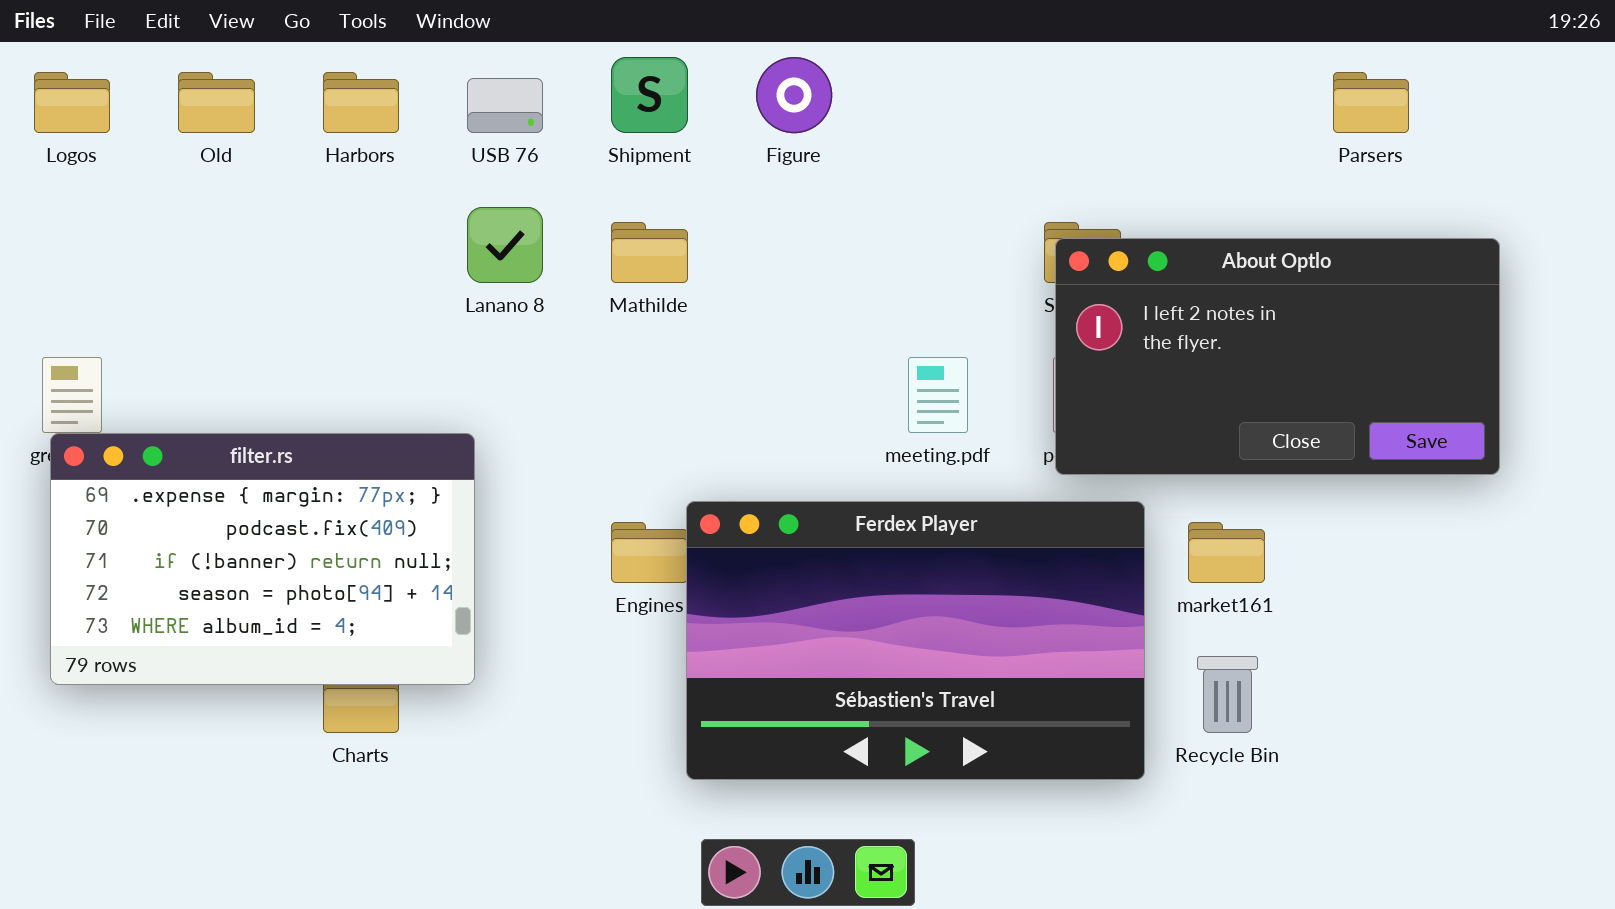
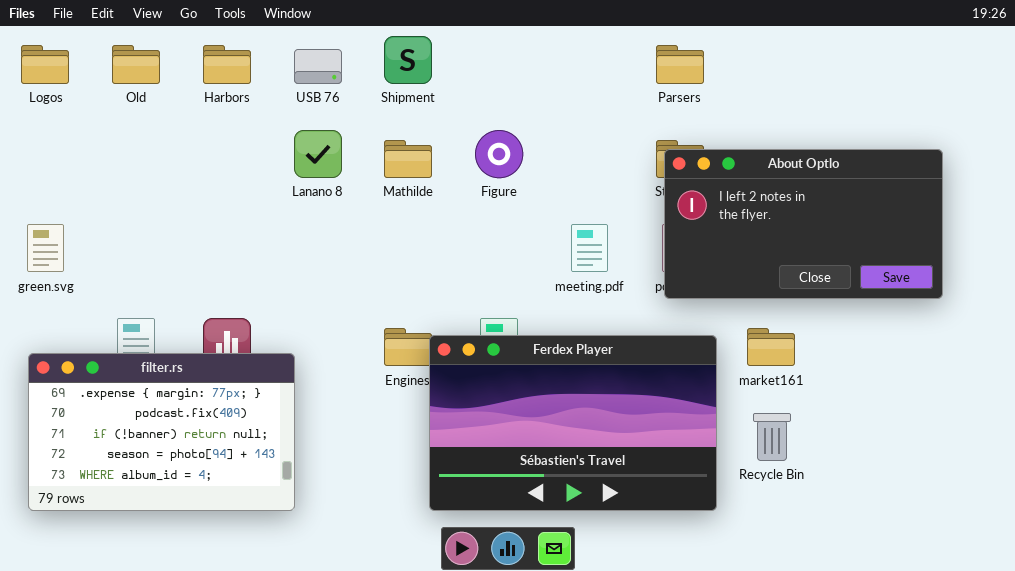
Figure: [756,57,832,133] -> [475,130,523,178], moved
Parsers: [1333,72,1409,133] -> [656,45,704,84], moved
filter.rs: [50,433,475,685] -> [28,353,295,511], moved
Ferdex Player: [686,501,1145,780] -> [429,335,717,511], moved

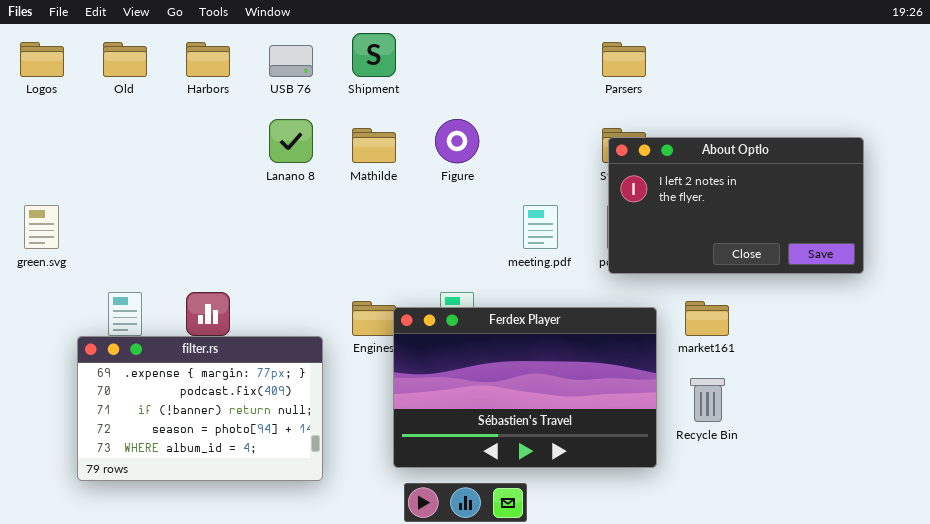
filter.rs: [28,353,295,511] -> [77,336,323,481], moved

